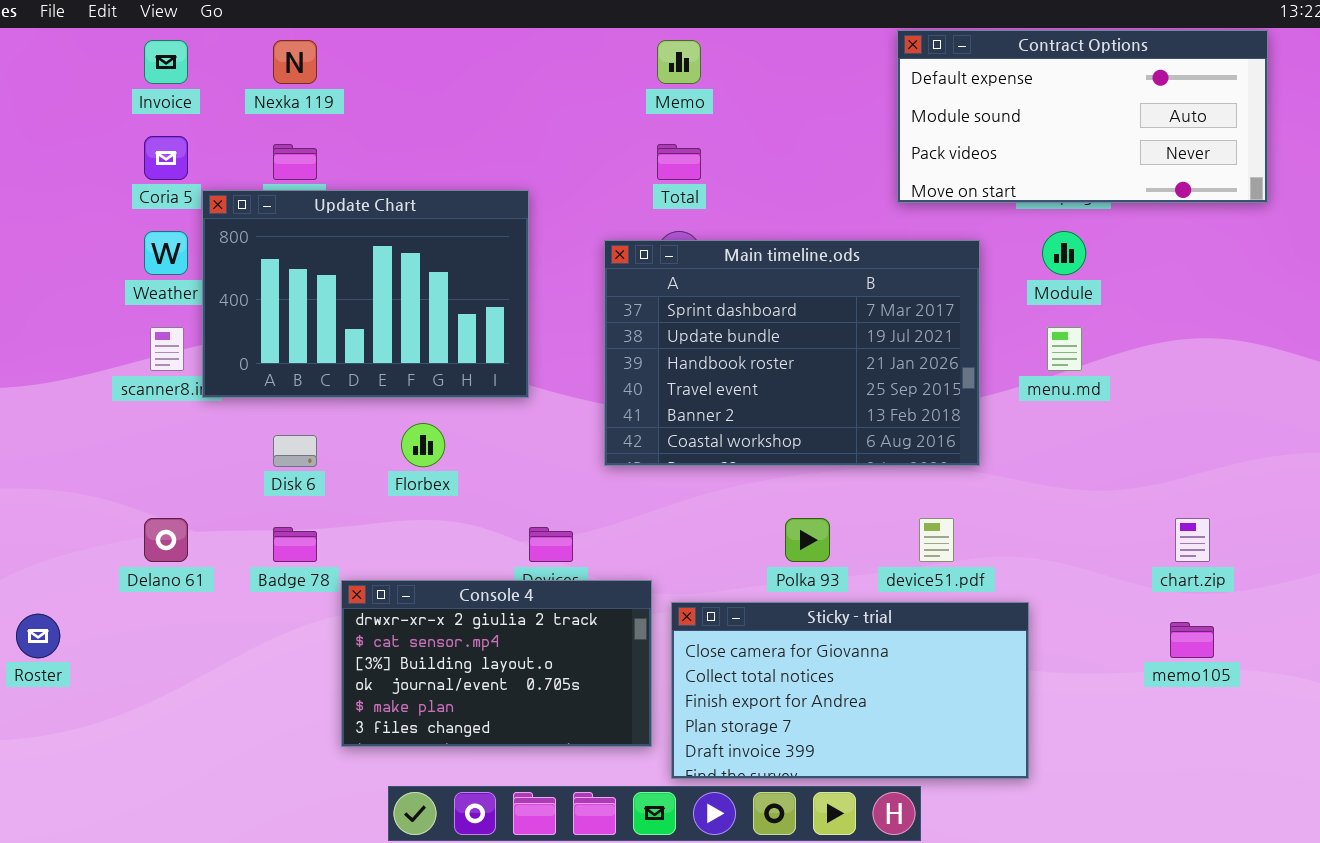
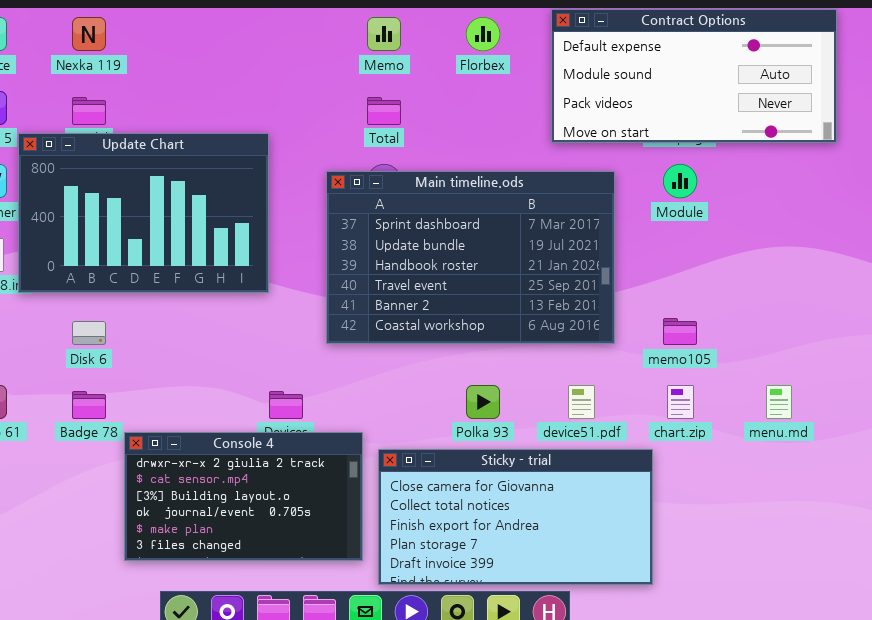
menu.md: [1047,327,1082,371] -> [766,385,792,419], moved
Florbex: [401,423,445,467] -> [466,17,500,51], moved
chart.zip: [1175,518,1210,562] -> [667,385,694,419], moved
memo105: [1170,622,1214,658] -> [663,318,697,345], moved

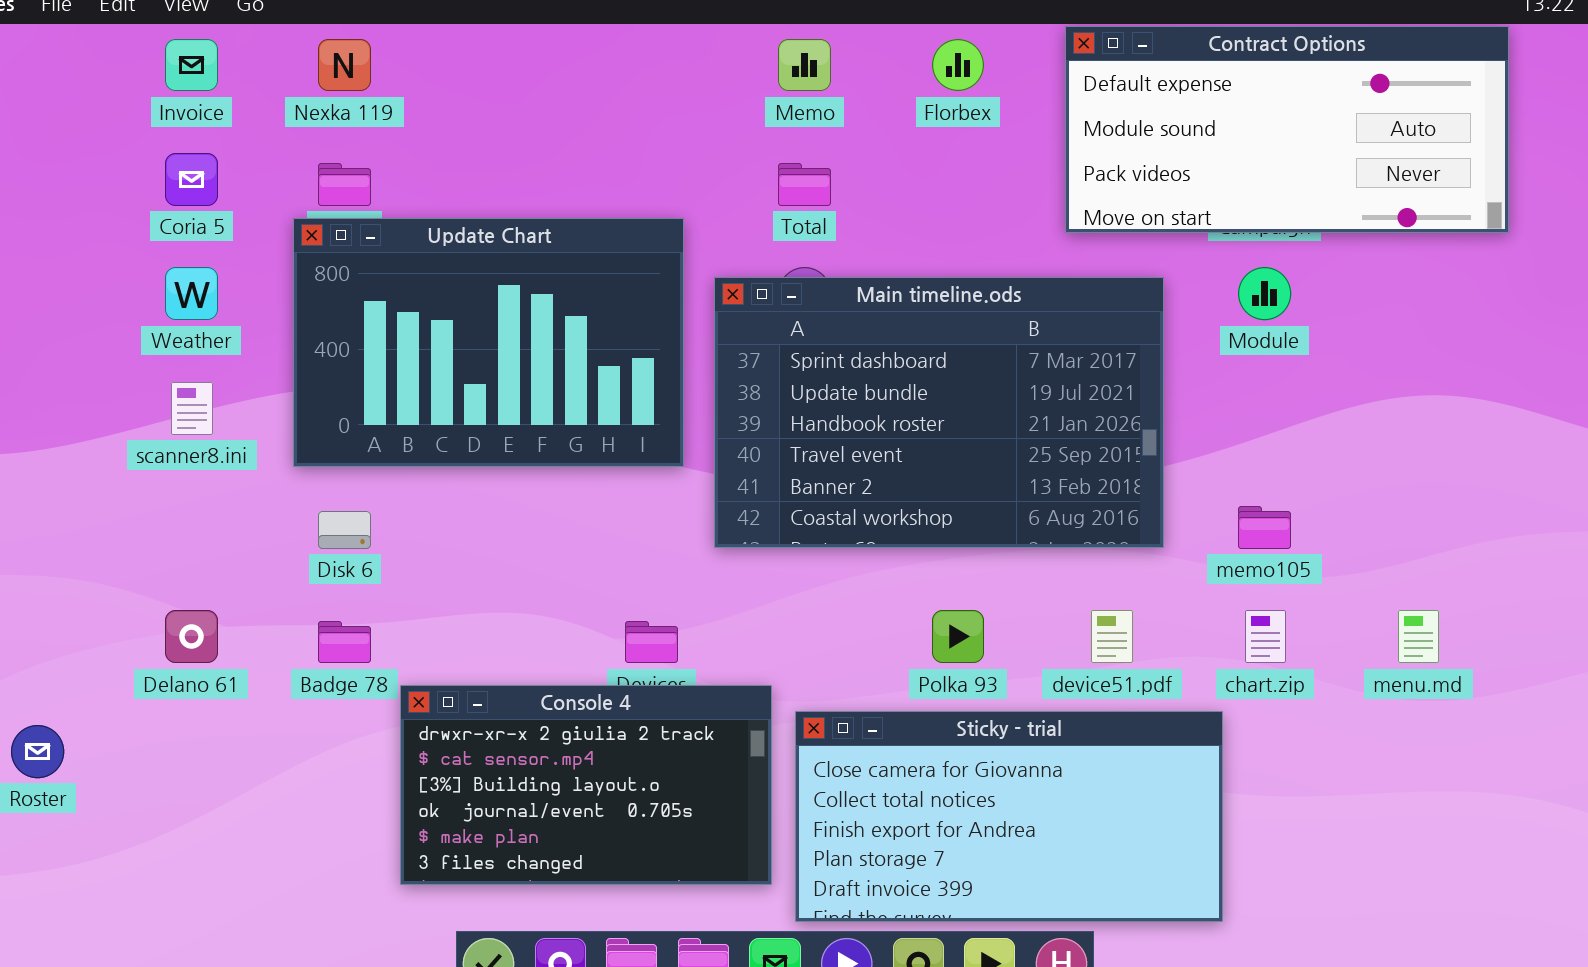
Update Chart: [18,133,269,293] -> [293,218,684,467], moved

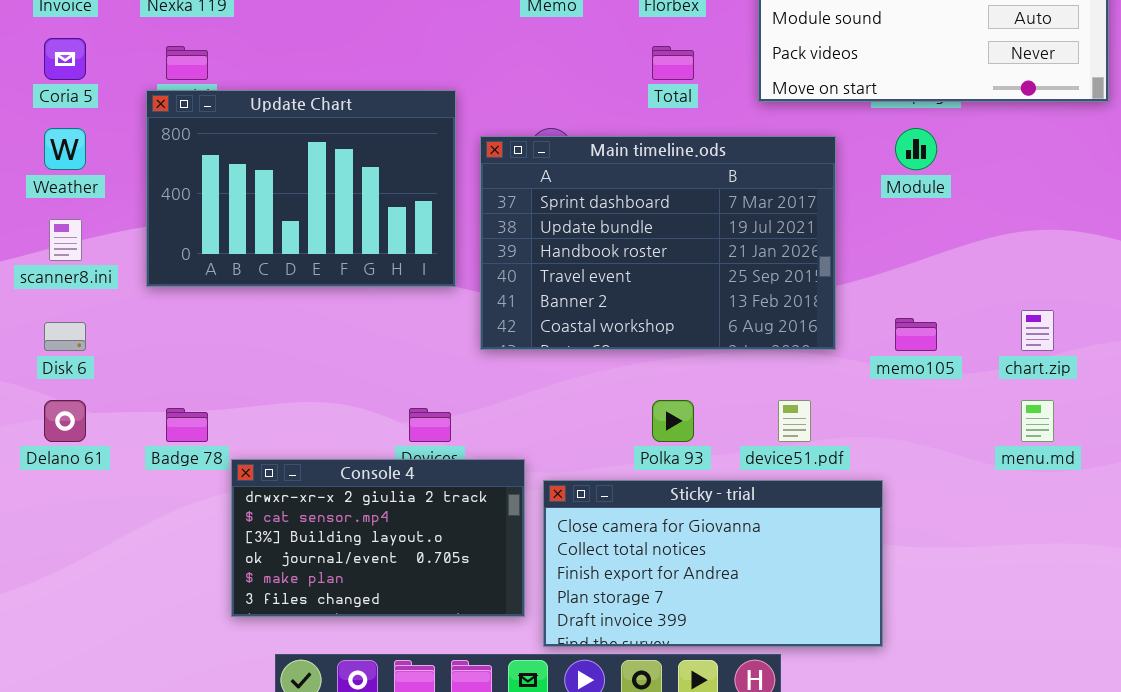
Total: [778,163,831,206] -> [652,46,694,80], moved
Disk 6: [318,511,371,549] -> [44,322,86,351], moved
chart.zip: [1245,610,1286,663] -> [1021,310,1054,351], moved

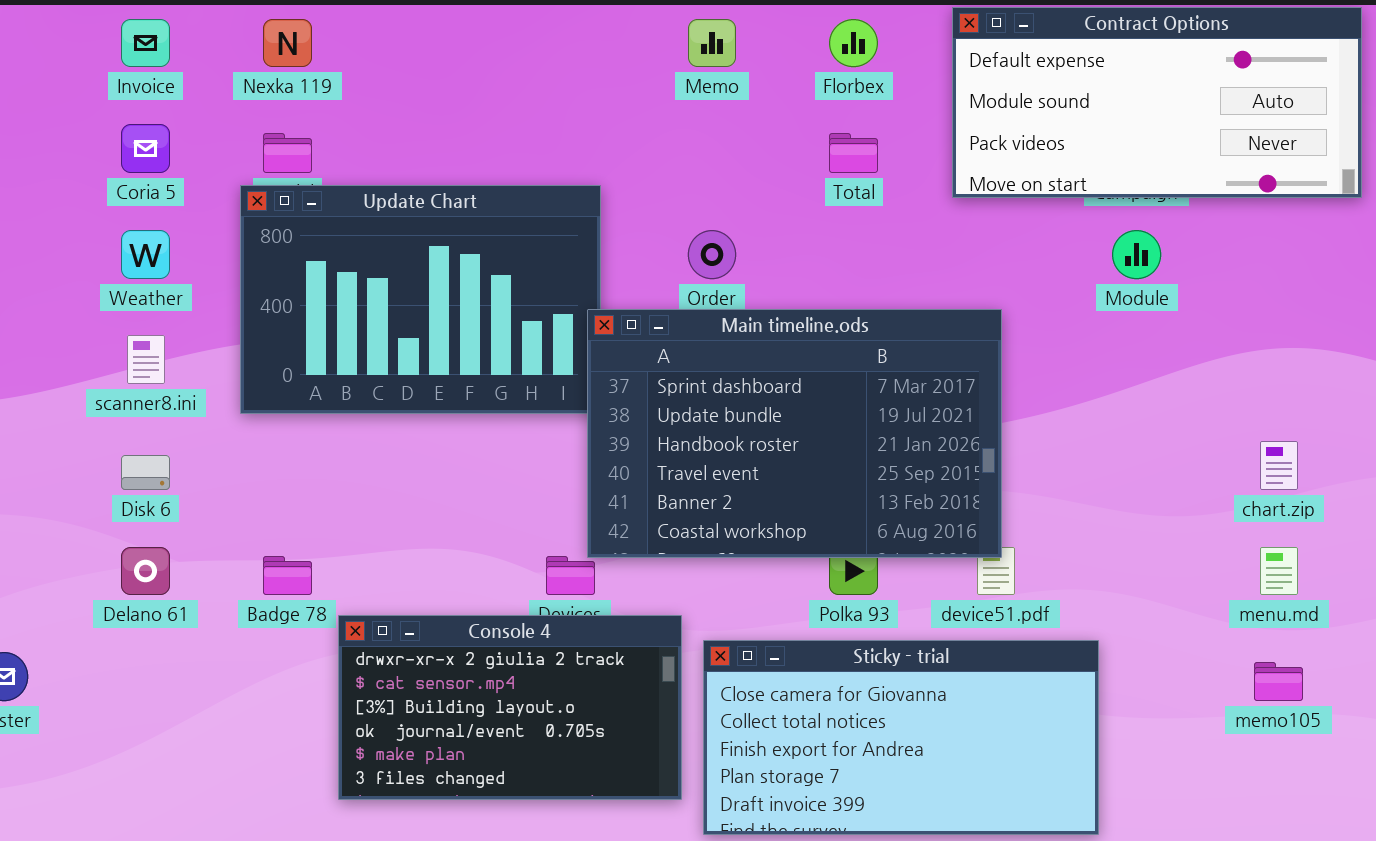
Main timeline.ods: [480,136,836,350] -> [587,309,1002,558], moved
memo105: [895,318,937,351] -> [1254,662,1303,701], moved

